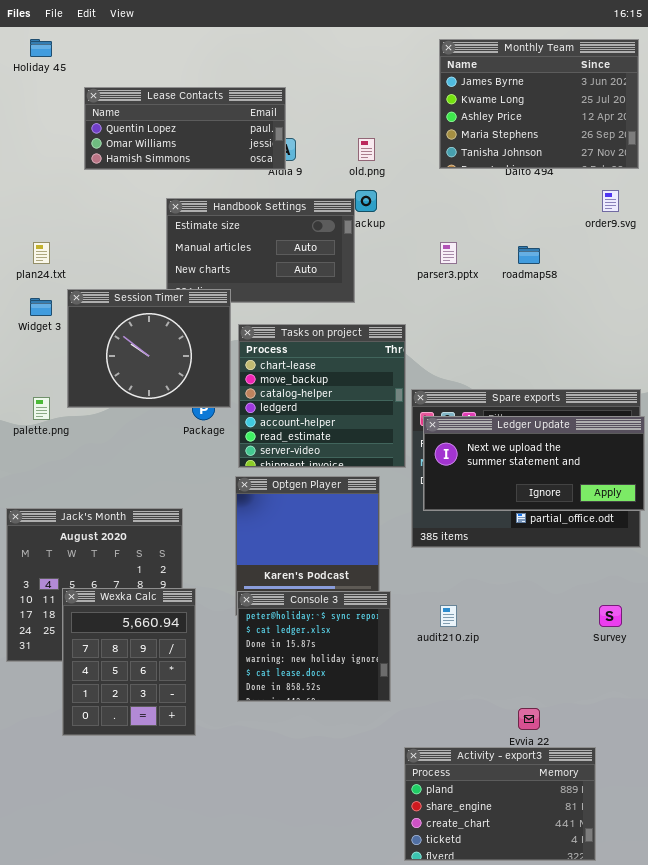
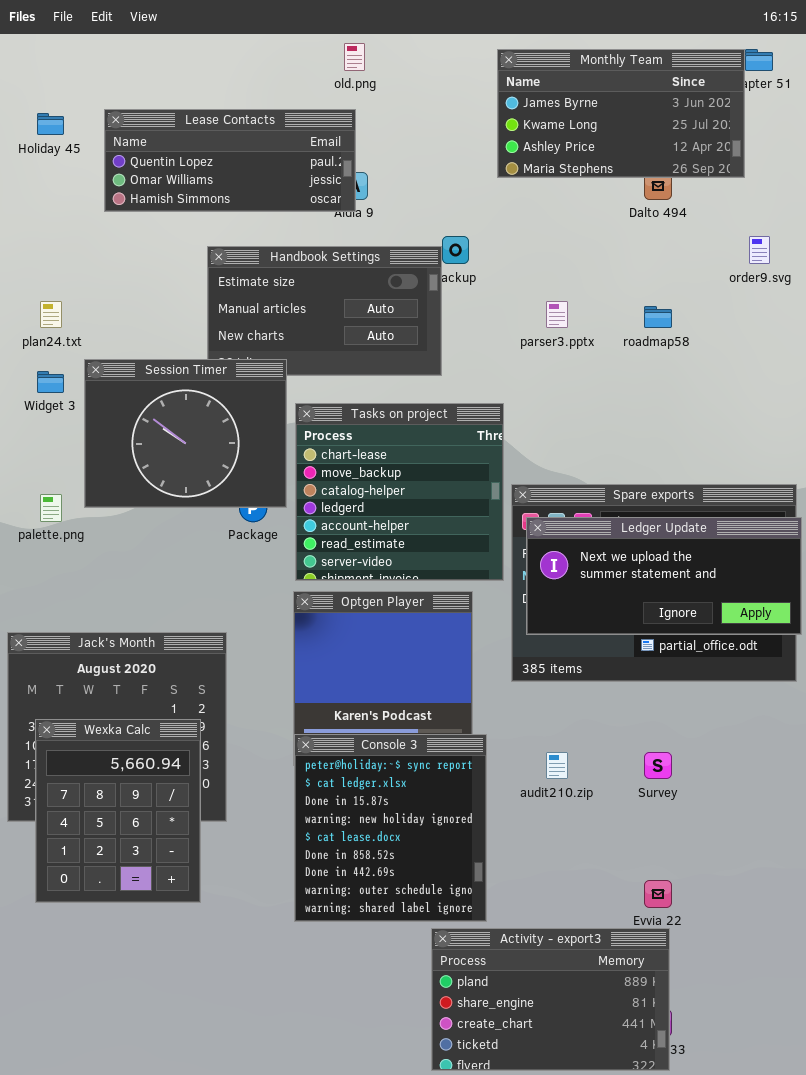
Holiday 45: [30,39,52,57] -> [37,113,64,135], moved
Monthly Team: [439,39,639,169] -> [497,49,745,178], moved, resized
old.png: [358,138,375,161] -> [344,43,365,71], moved
Wexka Calc: [62,588,196,736] -> [35,719,201,903], moved
Console 3: [237,591,391,702] -> [294,734,487,922], resized
Survey: [599,605,622,627] -> [644,752,672,779], moved
Activity - export3: [404,747,596,861] -> [431,928,670,1071], moved

